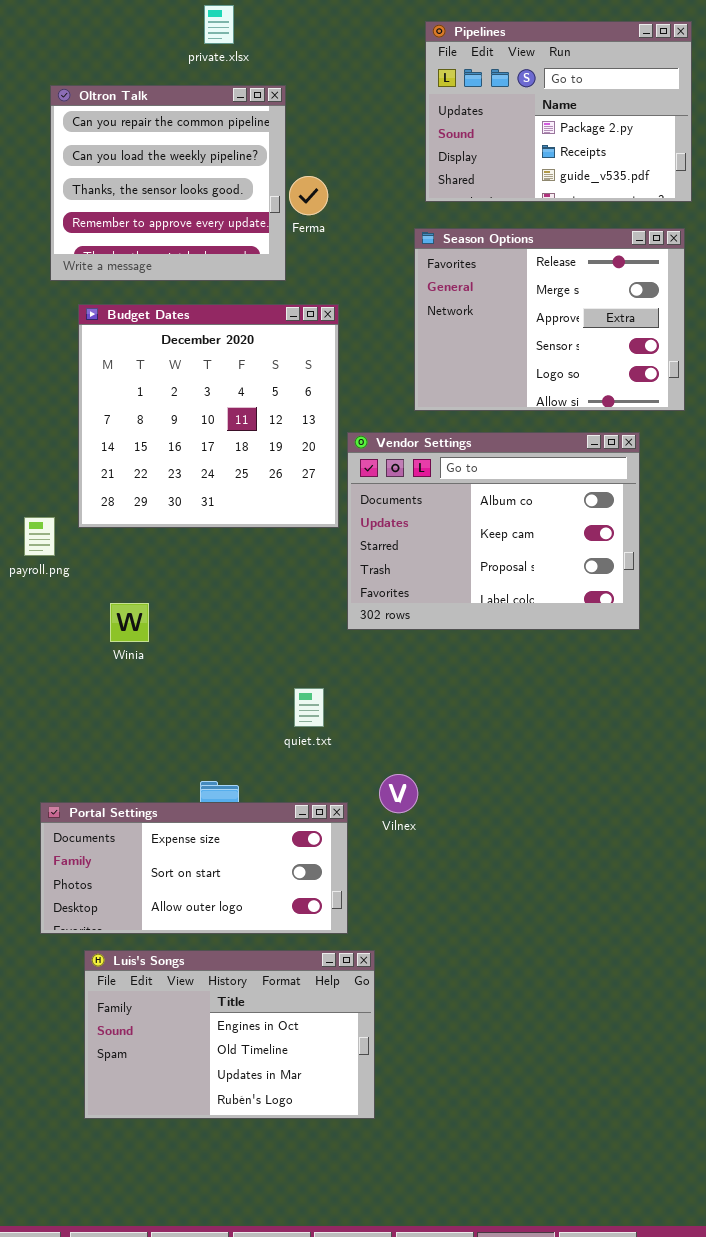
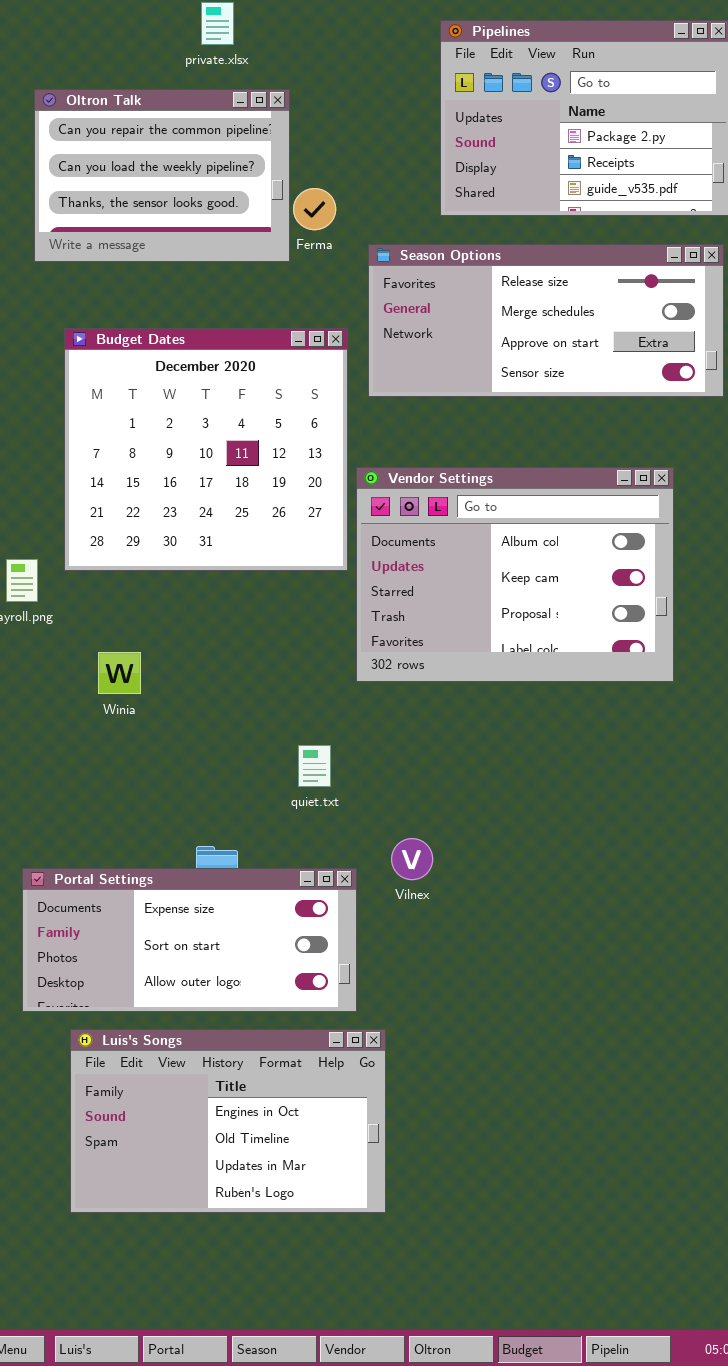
Oltron Talk: [50,85,286,281] -> [34,89,290,262], resized
Season Options: [414,228,685,411] -> [368,244,724,397], resized

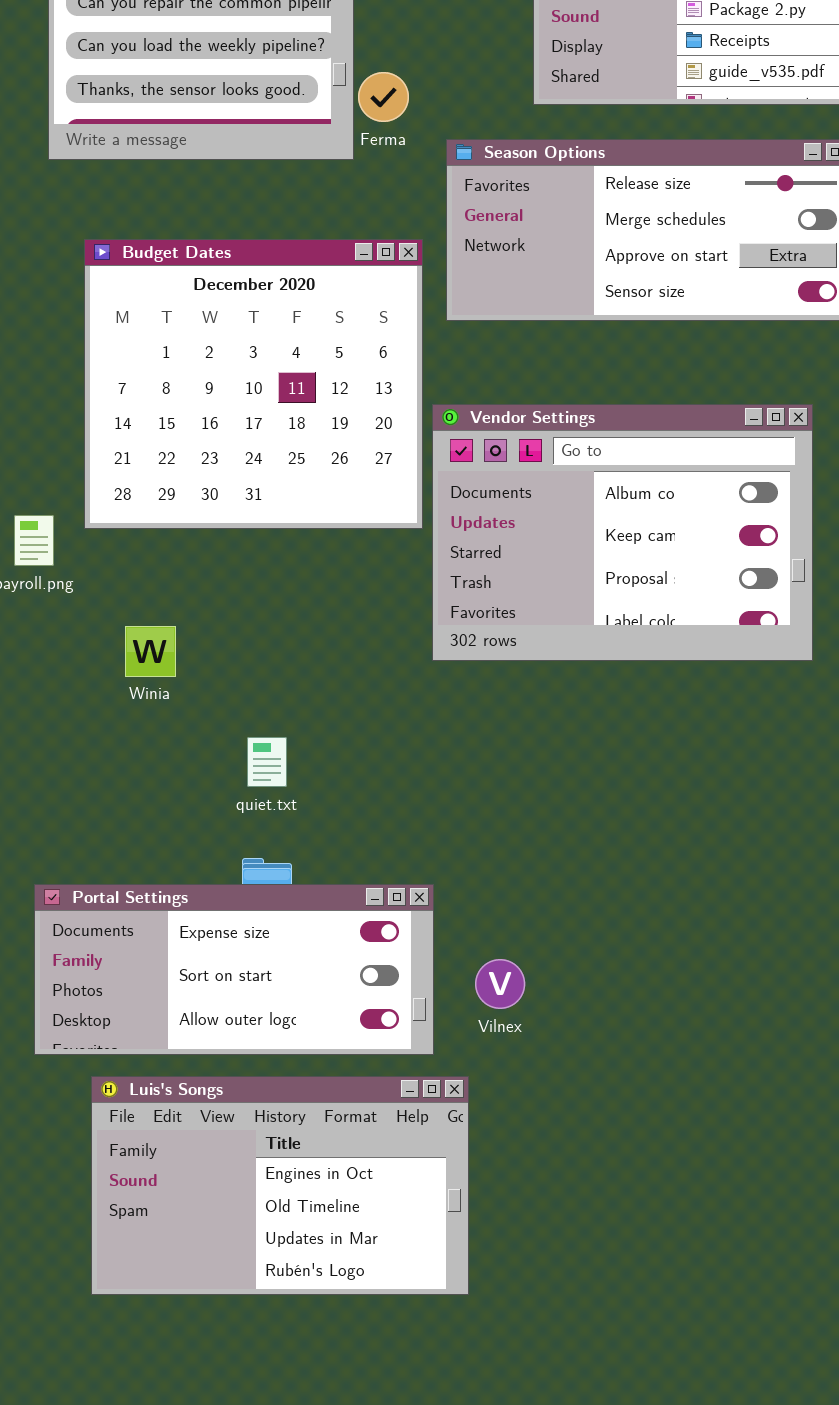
quiet.txt: [298,745,331,787] -> [247,737,287,787], moved
Vilnex: [391,838,433,880] -> [475,959,525,1009], moved

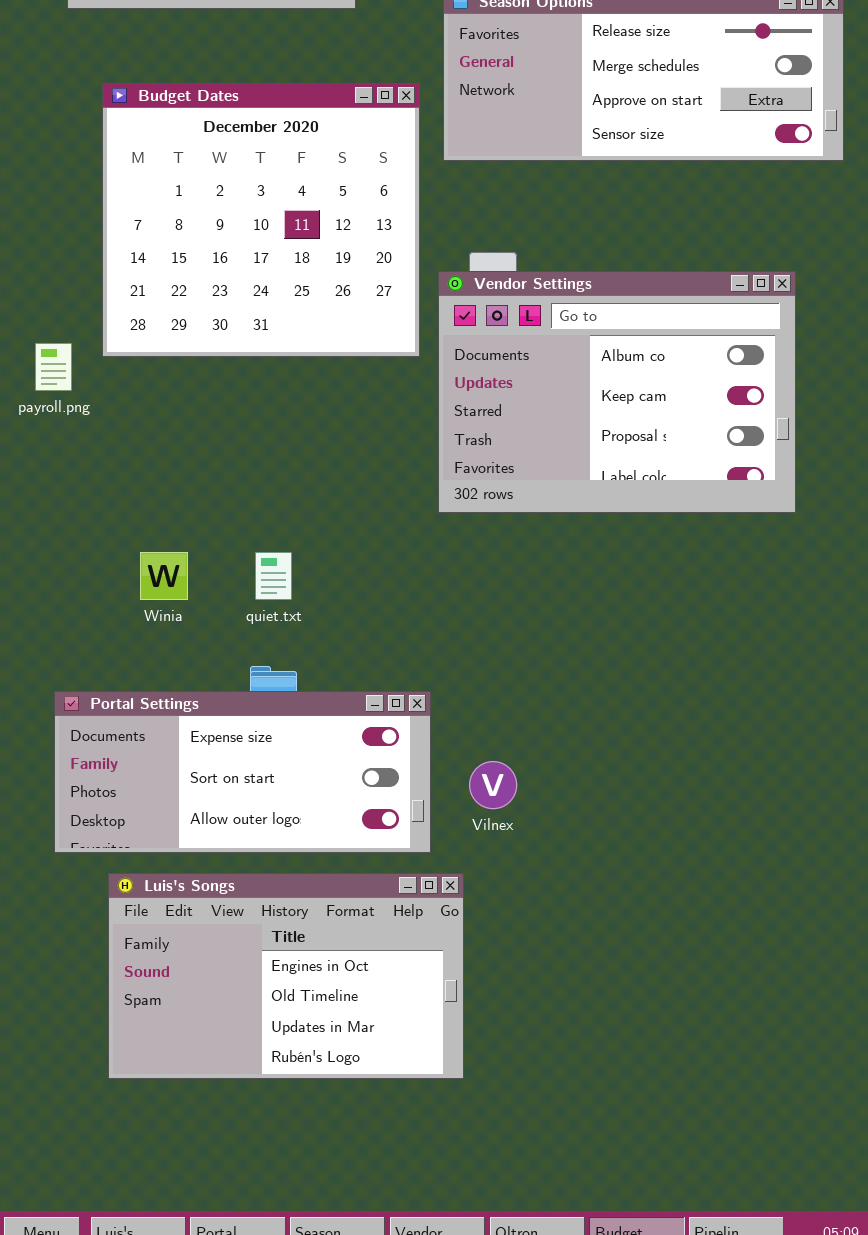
Vendor Settings: [432,404,813,661] -> [438,271,796,513], moved
Winia: [125,626,176,677] -> [140,552,188,600], moved

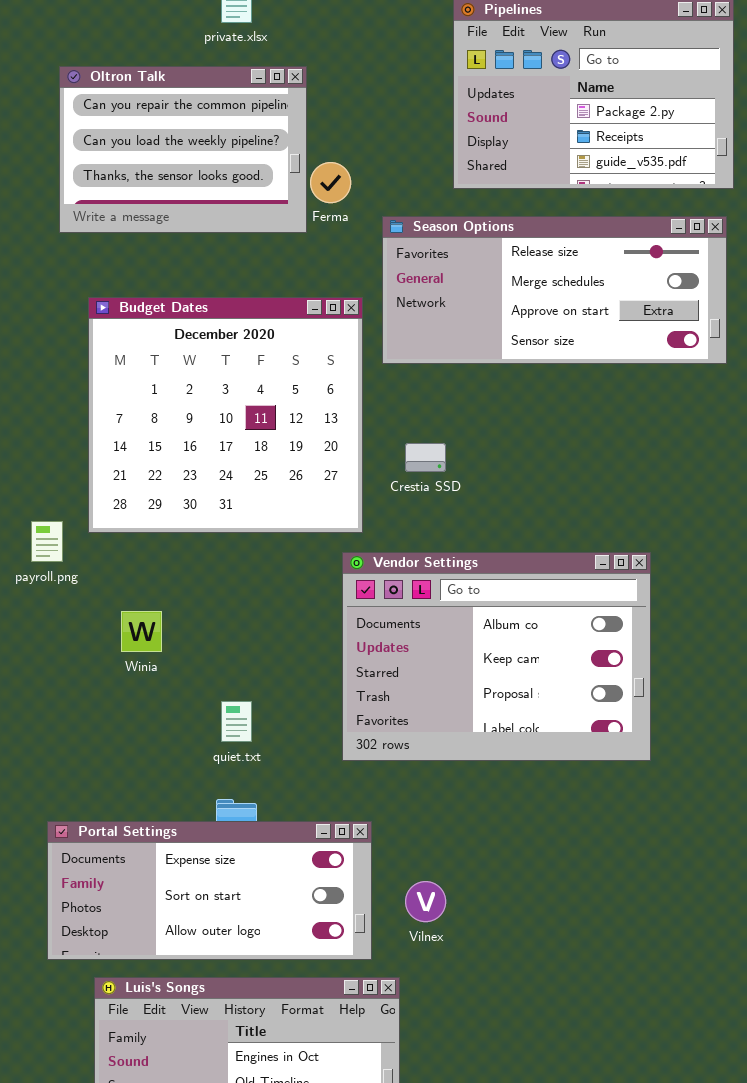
Vendor Settings: [438,271,796,513] -> [342,552,651,761], moved
Winia: [140,552,188,600] -> [121,611,162,652], moved

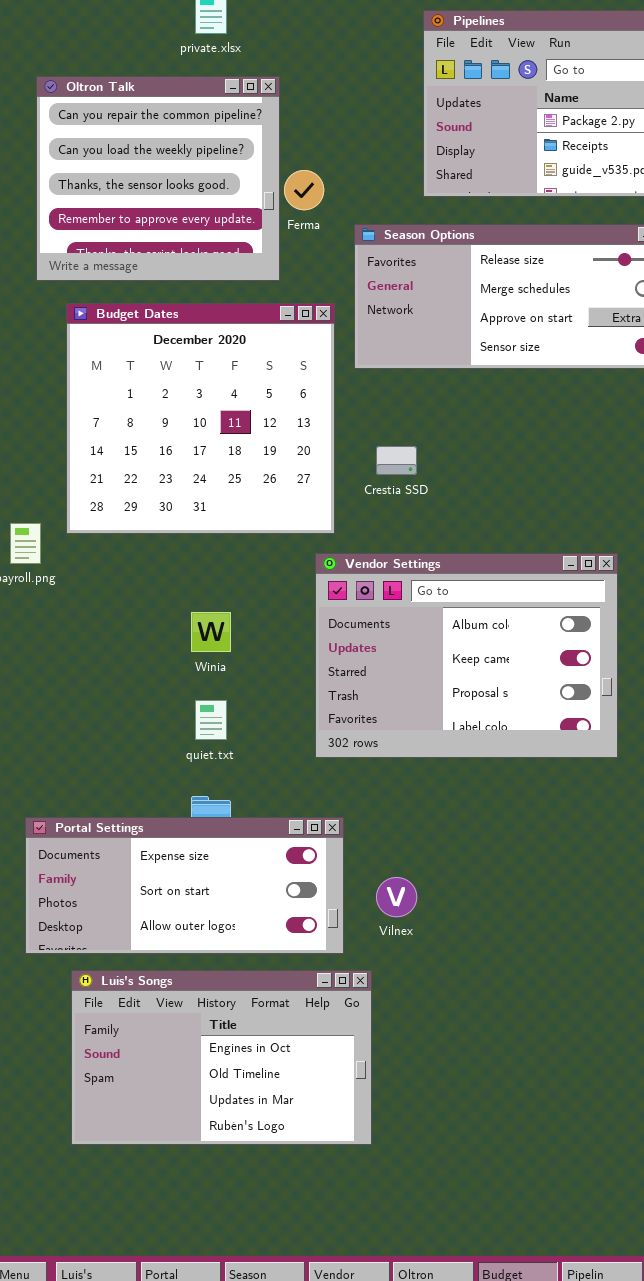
Oltron Talk: [59,66,307,233] -> [36,76,280,281], resized
Winia: [121,611,162,652] -> [191,612,231,652], moved

